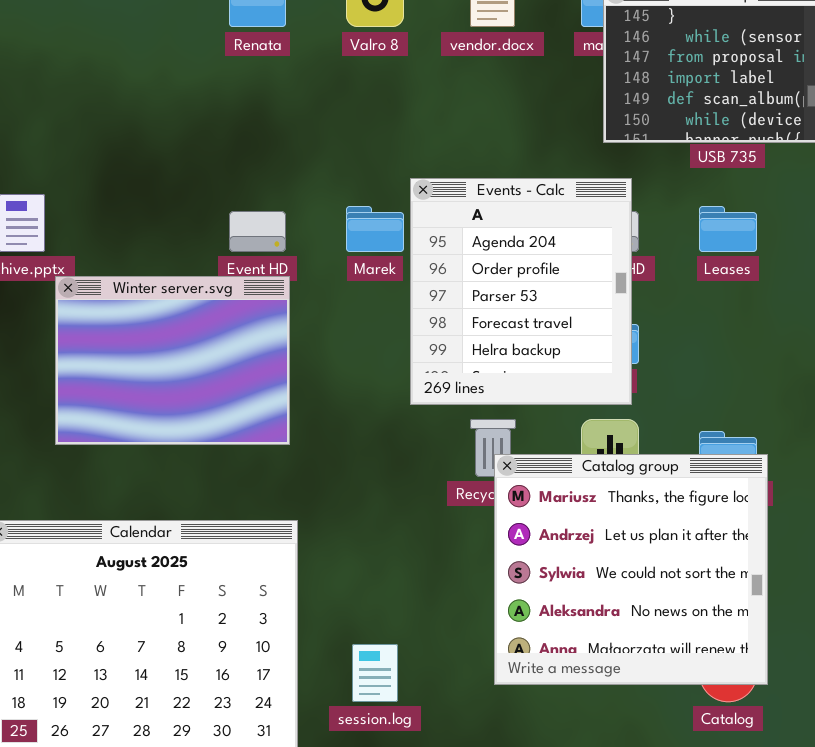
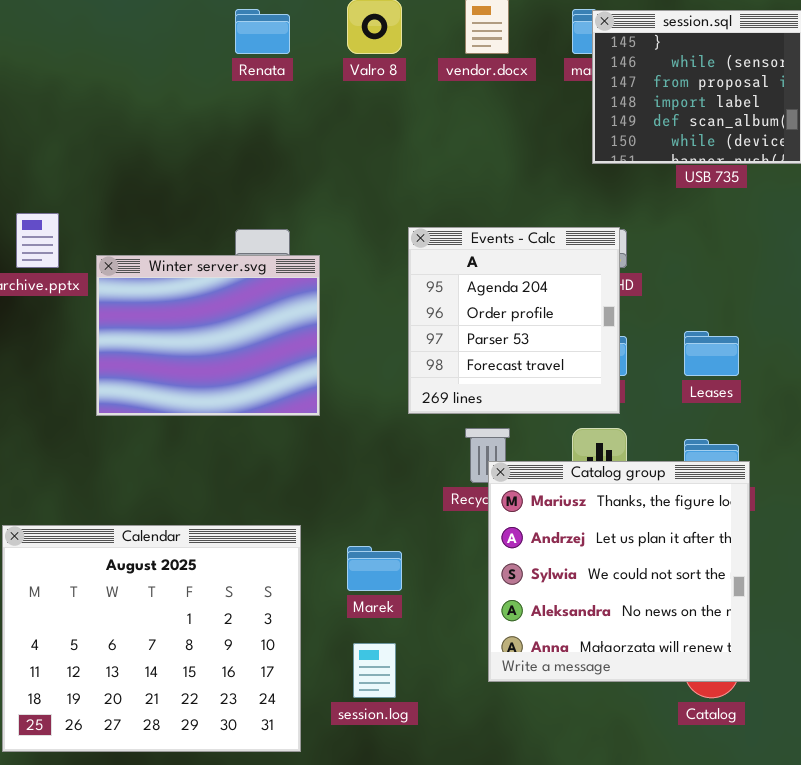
Events - Calc: [410,178,632,405] -> [408,227,620,414], resized
Marek: [346,206,404,252] -> [347,546,402,591], moved
Leases: [699,206,757,252] -> [684,331,739,376], moved
Winter server.svg: [55,276,290,445] -> [96,255,320,416], moved

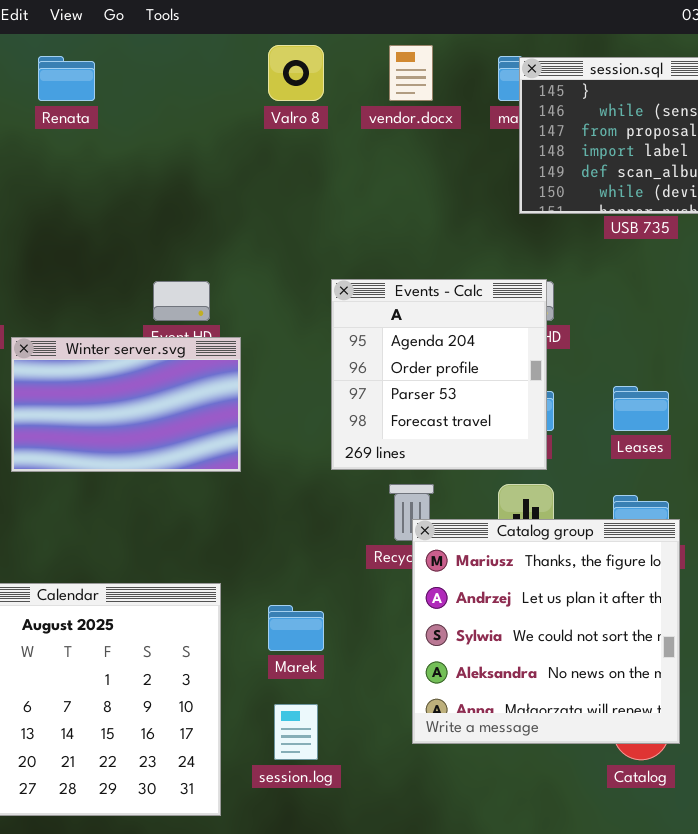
Renata: [235,9,290,54] -> [38,56,95,101], moved
Winter server.svg: [96,255,320,416] -> [11,337,241,472], resized

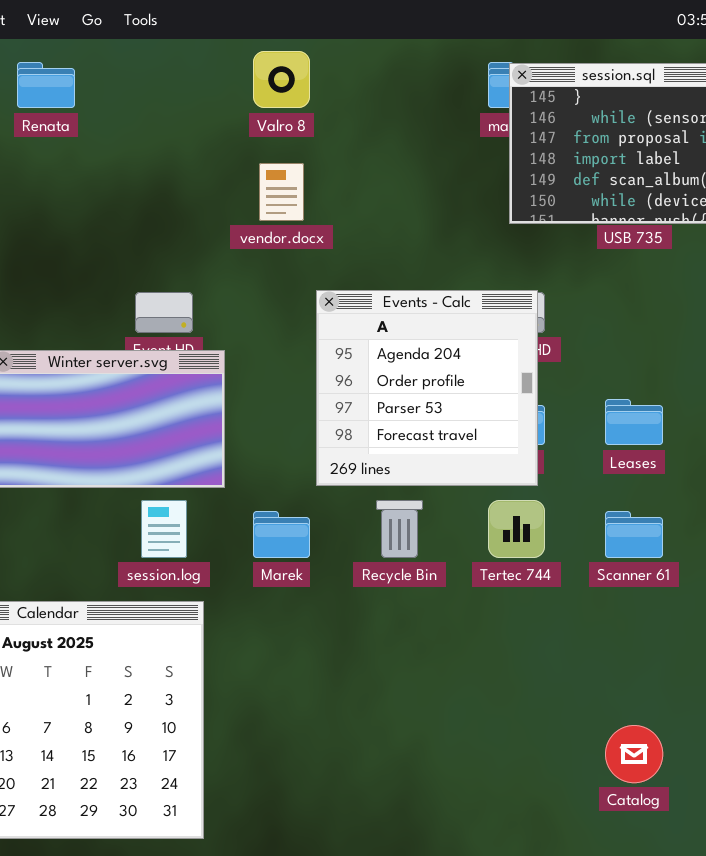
vendor.docx: [389,45,433,101] -> [259,163,304,221], moved
Catalog group: [412,519,680,744] -> none, closed
Marek: [268,605,324,651] -> [253,511,310,558], moved
session.log: [274,704,318,760] -> [141,500,187,558], moved

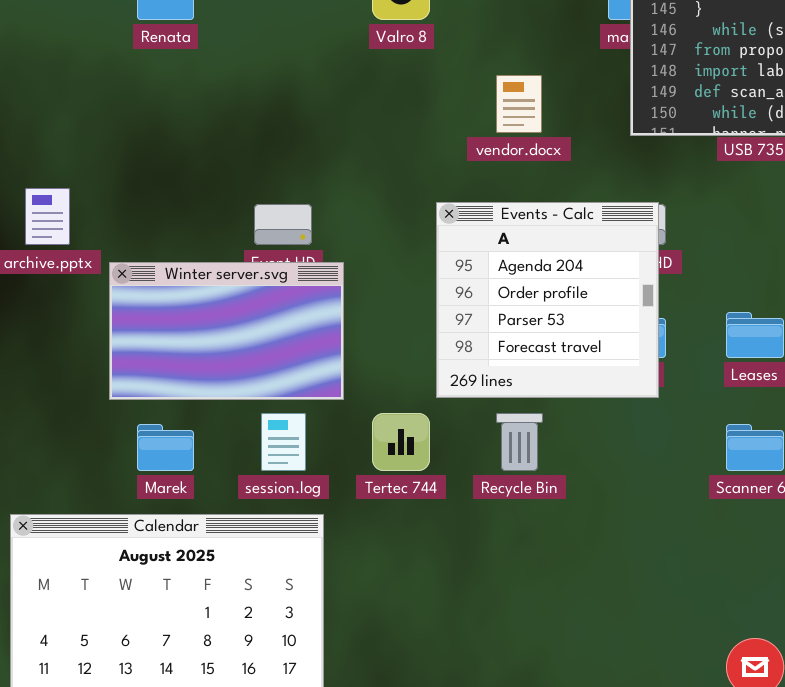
vendor.docx: [259,163,304,221] -> [496,75,542,133], moved
Tertec 744: [488,500,545,558] -> [372,413,430,471], moved
Marek: [253,511,310,558] -> [137,424,194,471], moved

